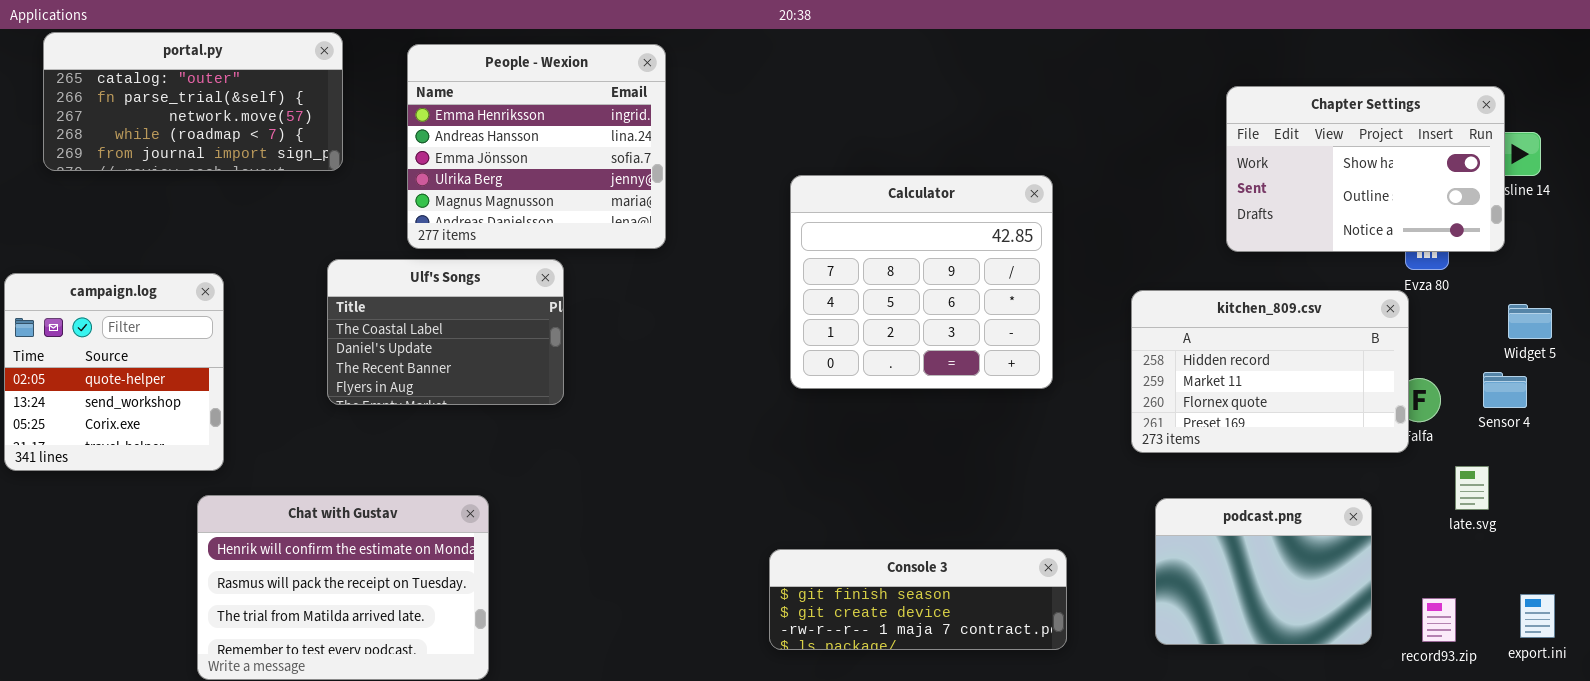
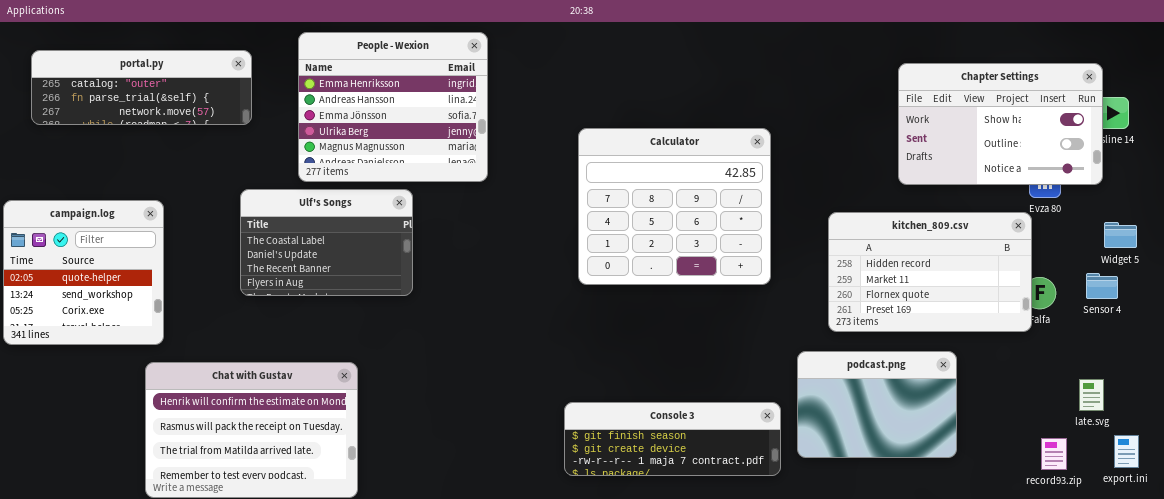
portal.py: [43,32,343,171] -> [31,50,252,125], resized
late.svg: [1455,466,1489,510] -> [1079,379,1104,411], moved
podcast.png: [1155,498,1372,645] -> [797,351,957,458], moved

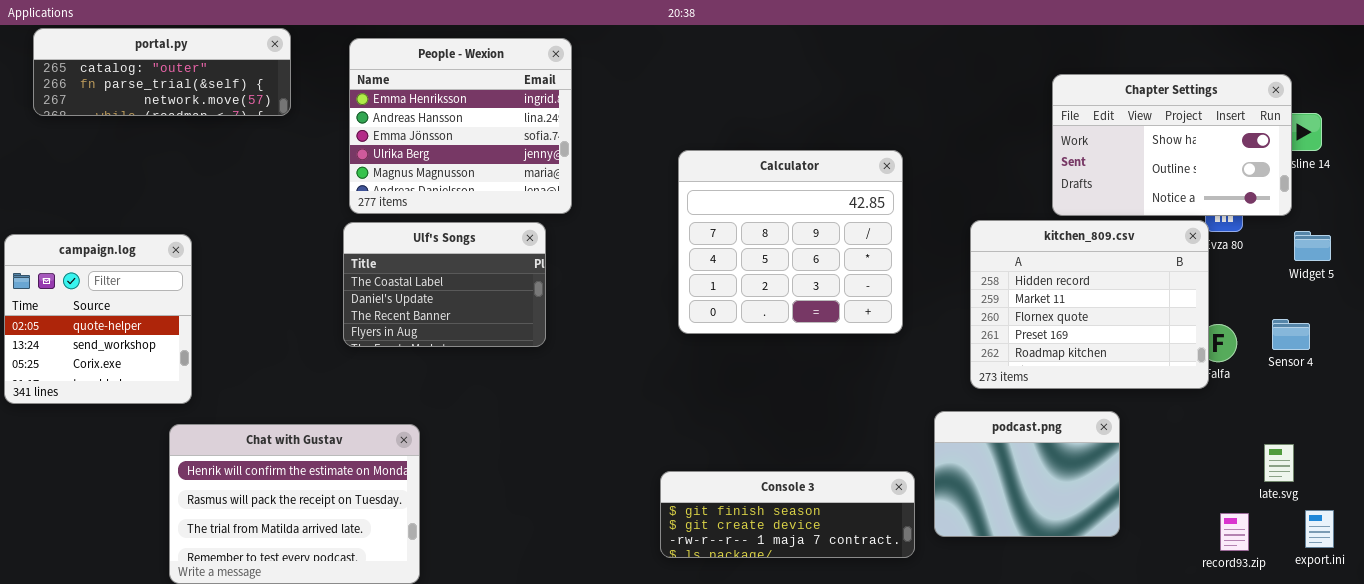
portal.py: [31,50,252,125] -> [33,28,291,116], moved
Ulf's Songs: [240,189,413,296] -> [343,222,546,347], moved
kitchen_809.csv: [828,212,1032,332] -> [970,220,1209,389], resized
Widget 5: [1104,222,1137,248] -> [1294,231,1331,261], moved

